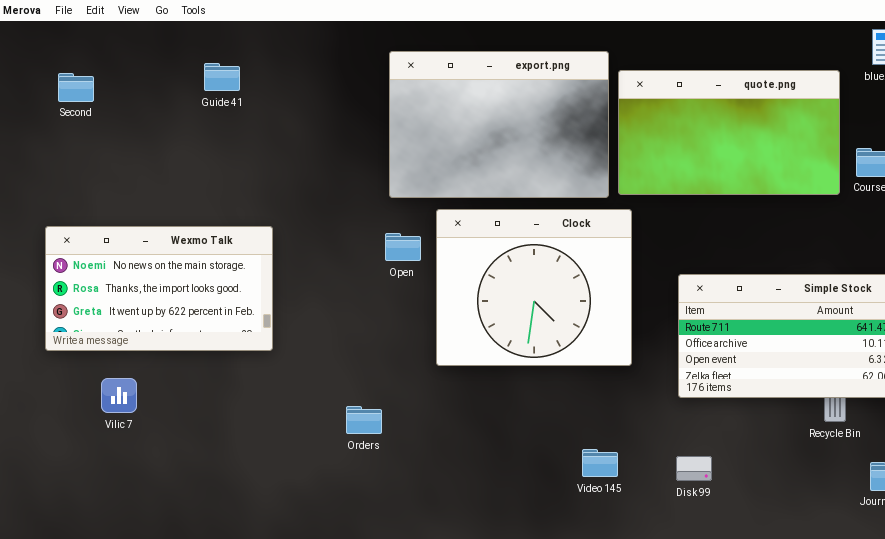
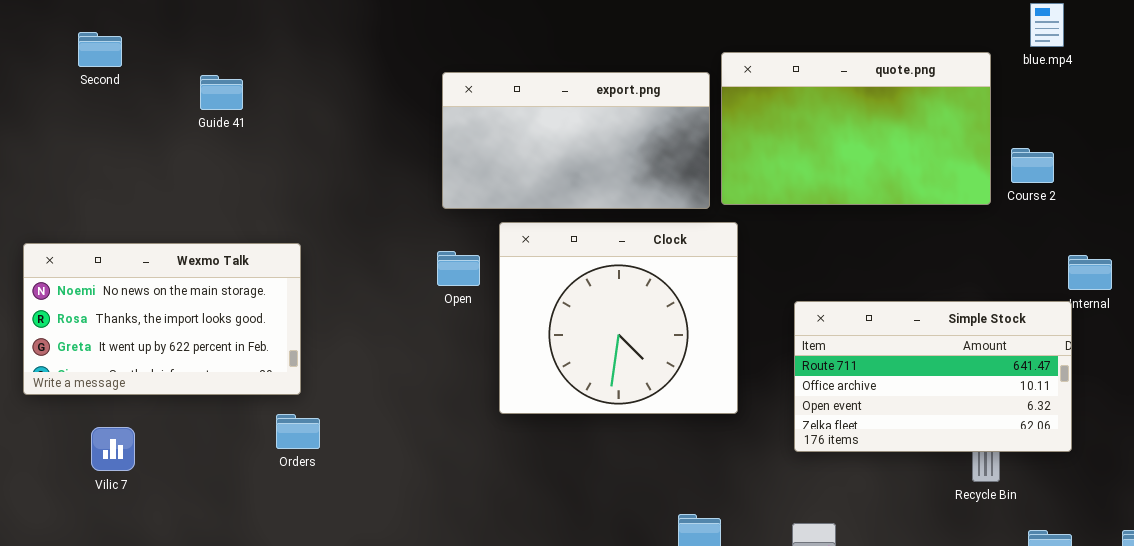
export.png: [389,51,609,198] -> [442,72,710,209], resized
Guide 41: [204,63,240,91] -> [200,75,243,110], moved
Second: [58,73,94,102] -> [78,32,122,67], moved
Orders: [346,406,382,434] -> [276,414,320,449], moved

